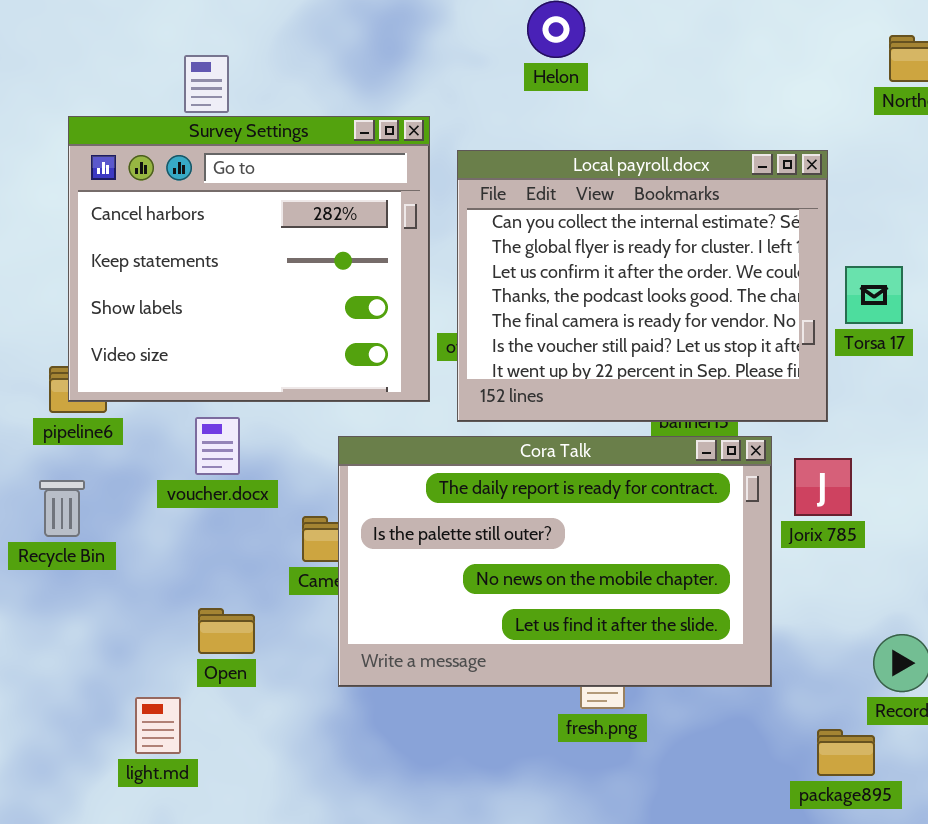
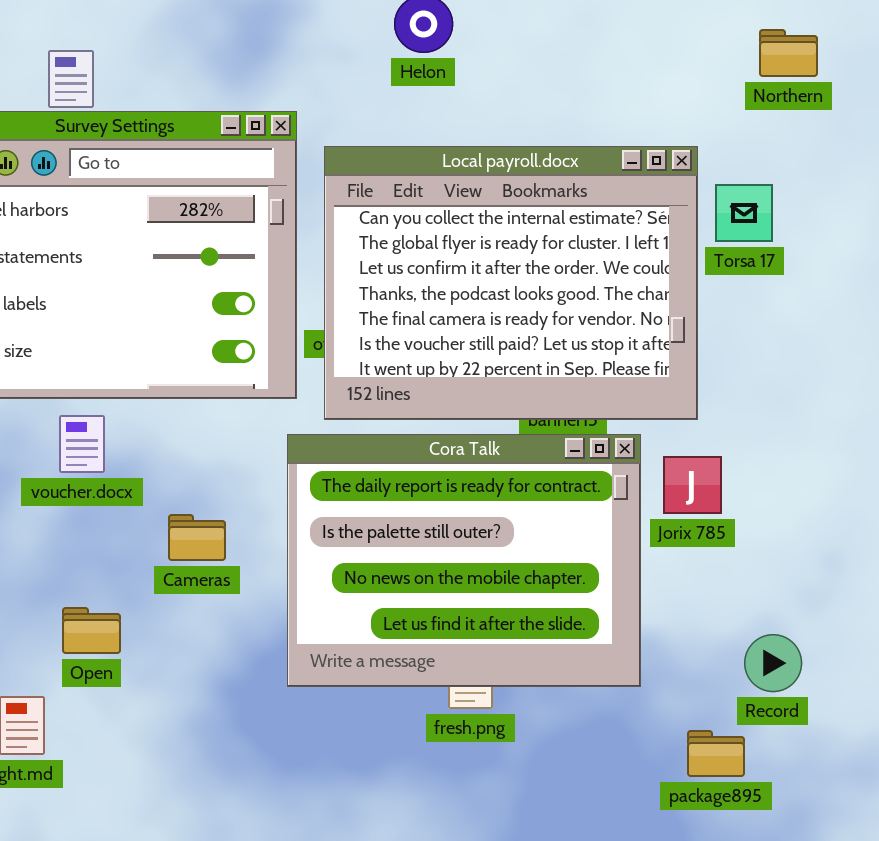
Torsa 17: [845,266,903,324] -> [715,184,773,242], moved
Cora Talk: [338,436,772,687] -> [287,434,641,687], resized

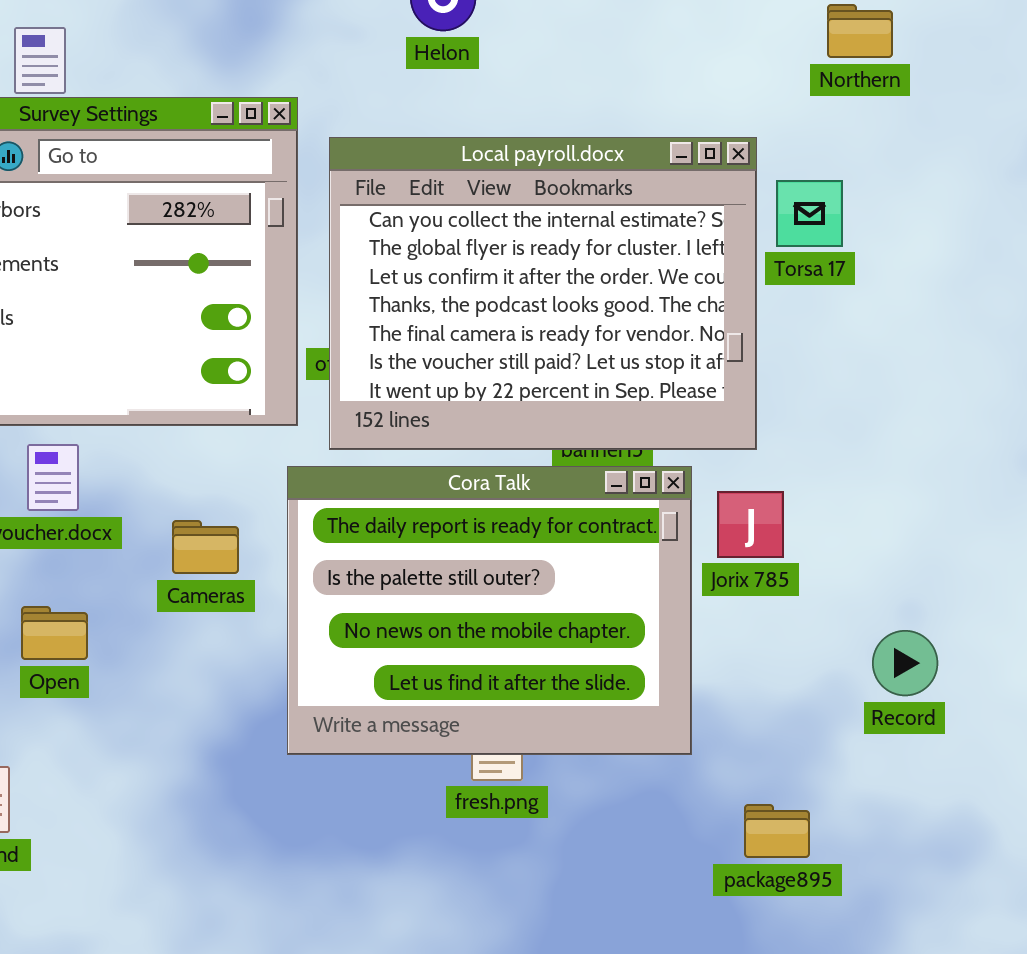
Cameras: [168,514,226,561] -> [172,520,239,574], moved
Open: [62,607,121,654] -> [21,606,88,660], moved
Record: [744,634,802,692] -> [872,630,938,696], moved

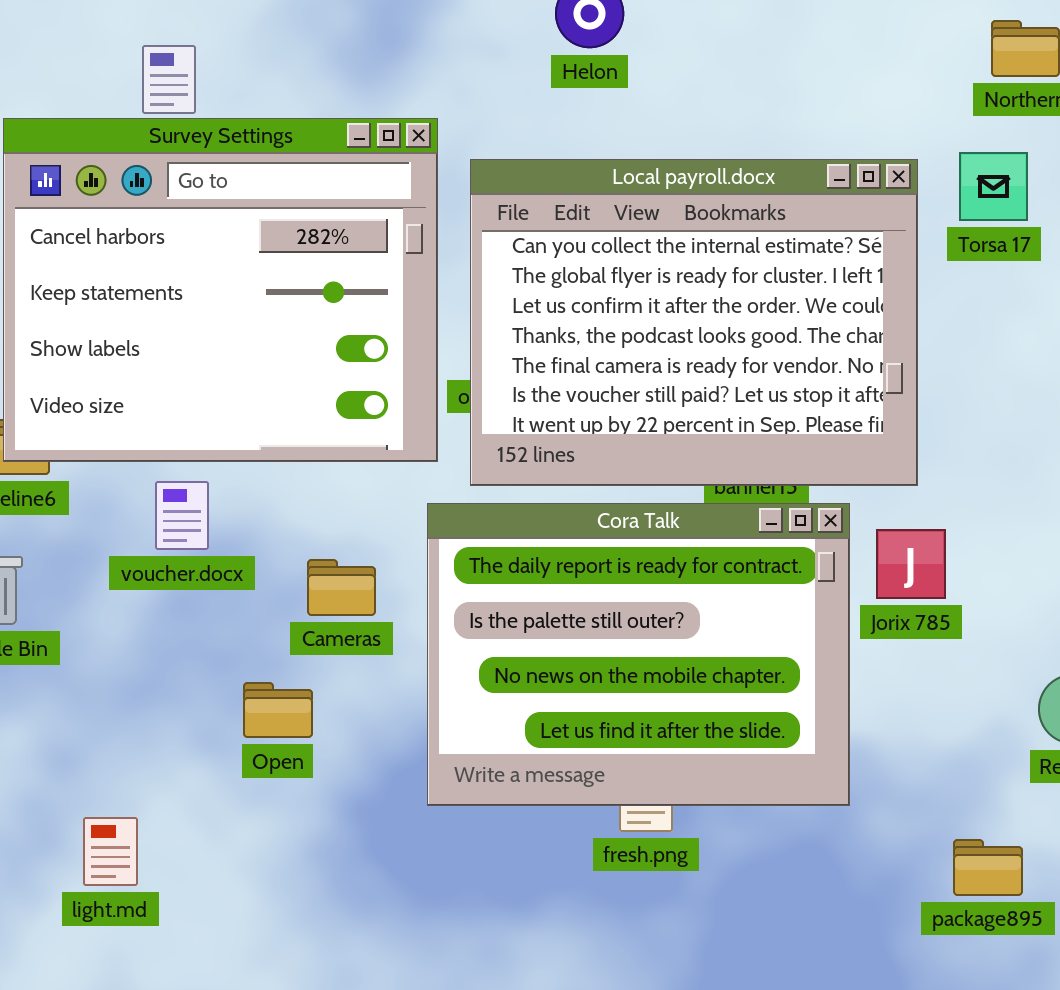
Torsa 17: [776,180,843,247] -> [959,152,1028,221], moved
Open: [21,606,88,660] -> [243,682,313,738], moved
package895: [744,804,810,858] -> [953,839,1023,896], moved

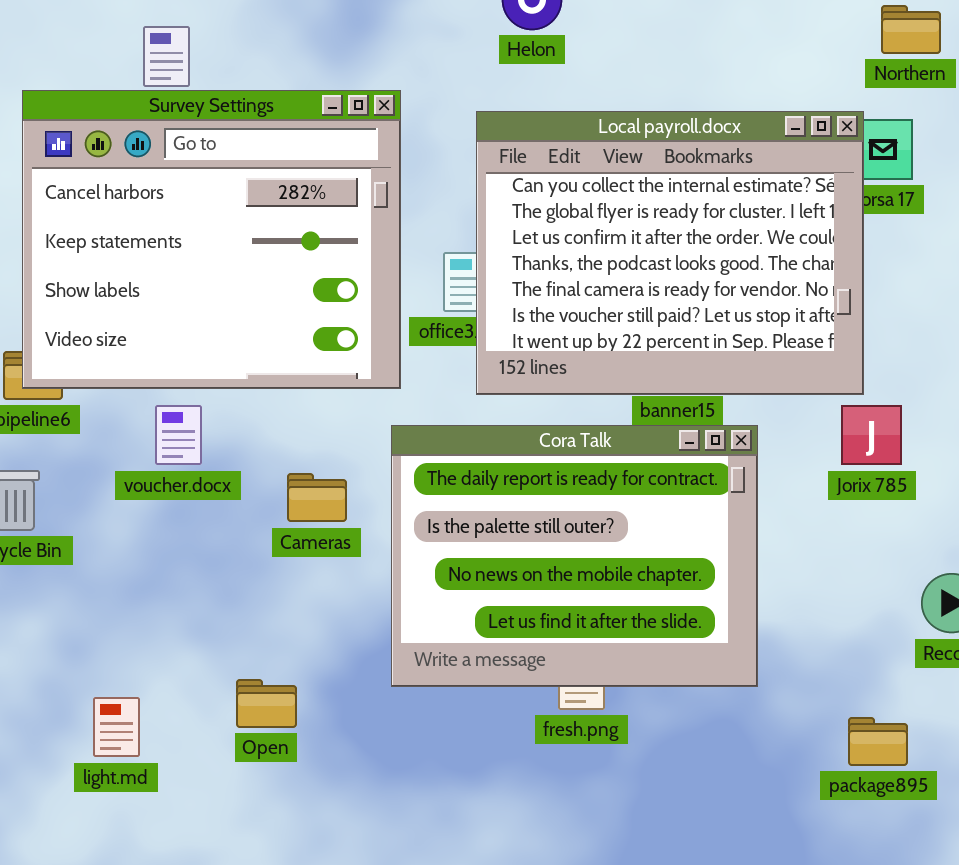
Local payroll.docx: [470,159,918,486] -> [476,111,864,395], moved
Jorix 785: [876,529,946,599] -> [841,405,902,465], moved
Open: [243,682,313,738] -> [236,679,297,728], moved

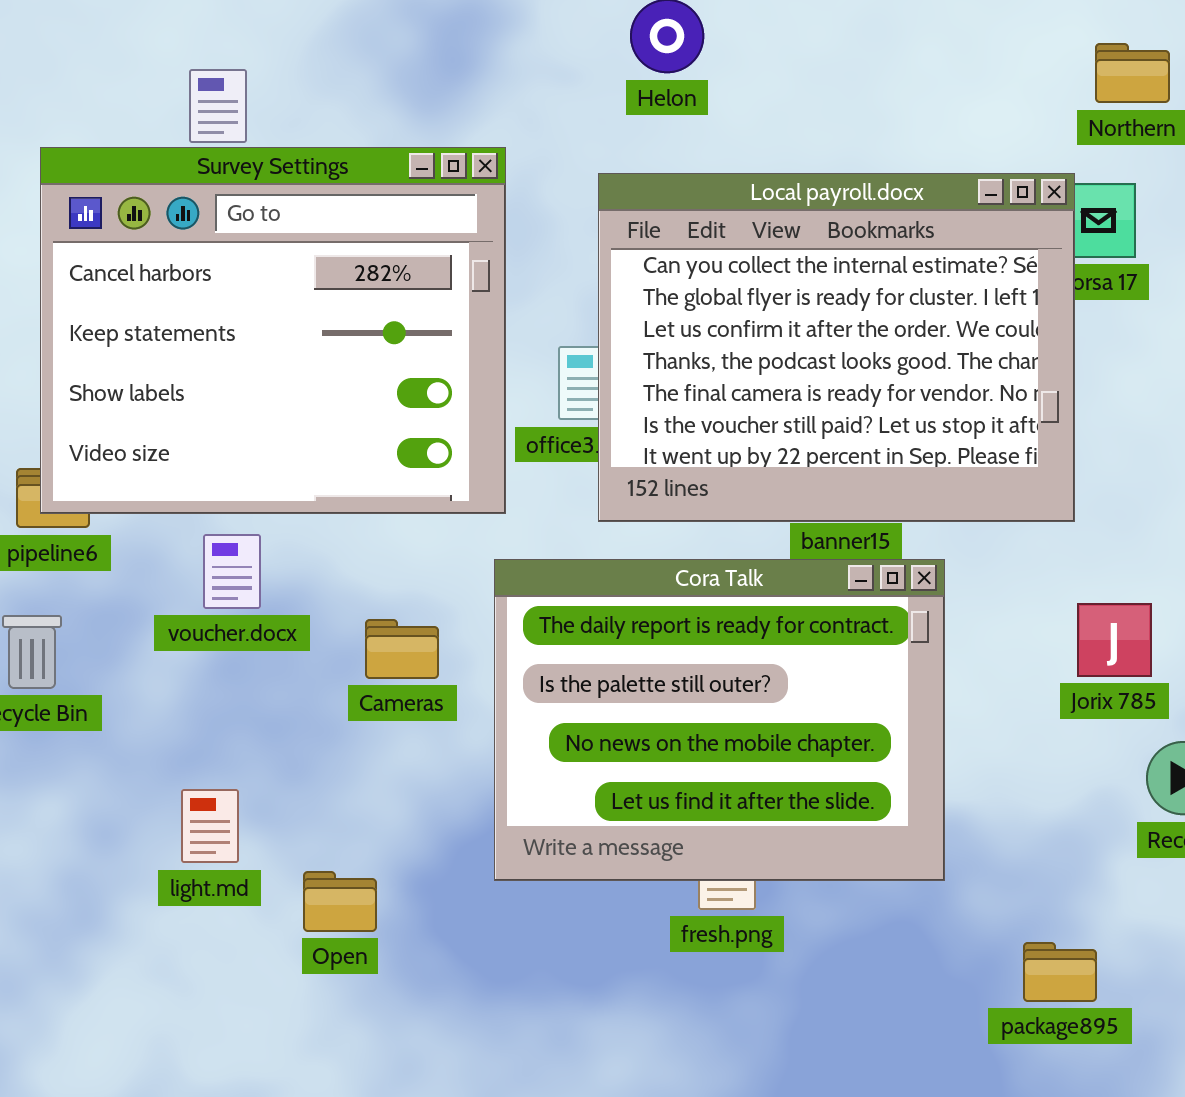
Jorix 785: [841,405,902,465] -> [1077,603,1152,677], moved
light.md: [93,697,140,757] -> [181,789,239,863], moved
package895: [848,717,908,766] -> [1023,942,1097,1002], moved

